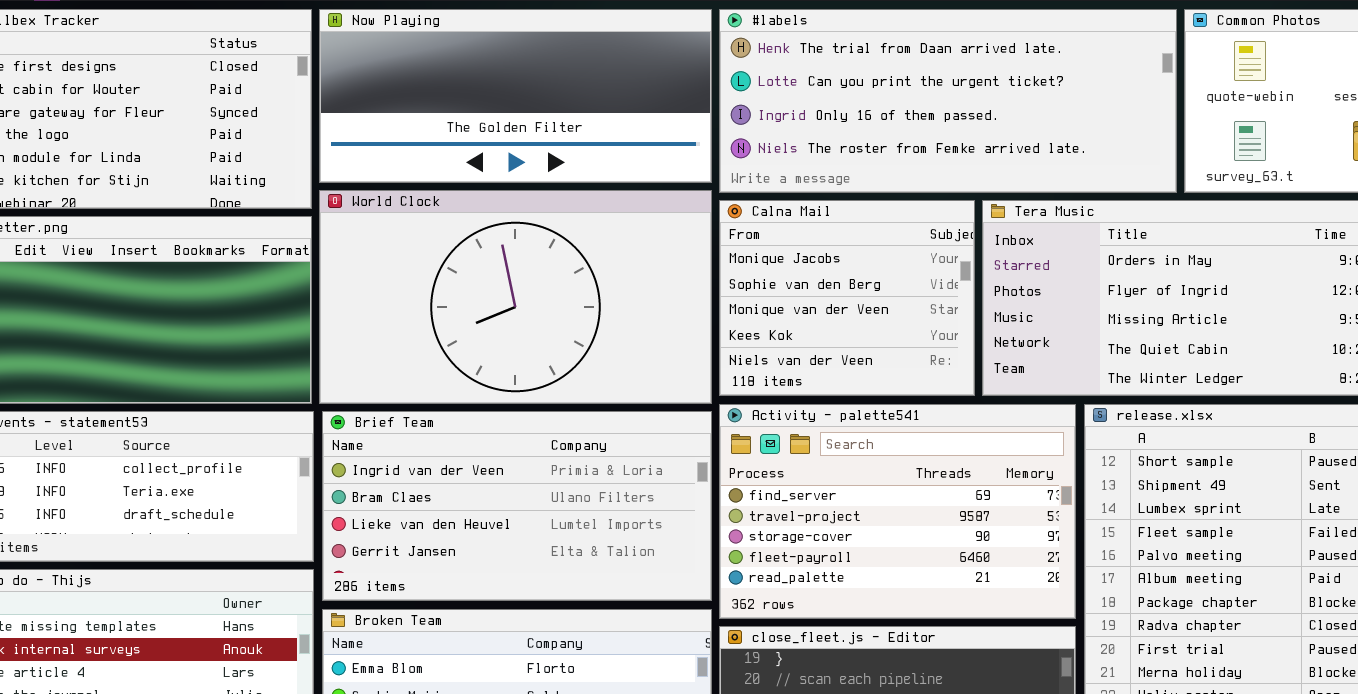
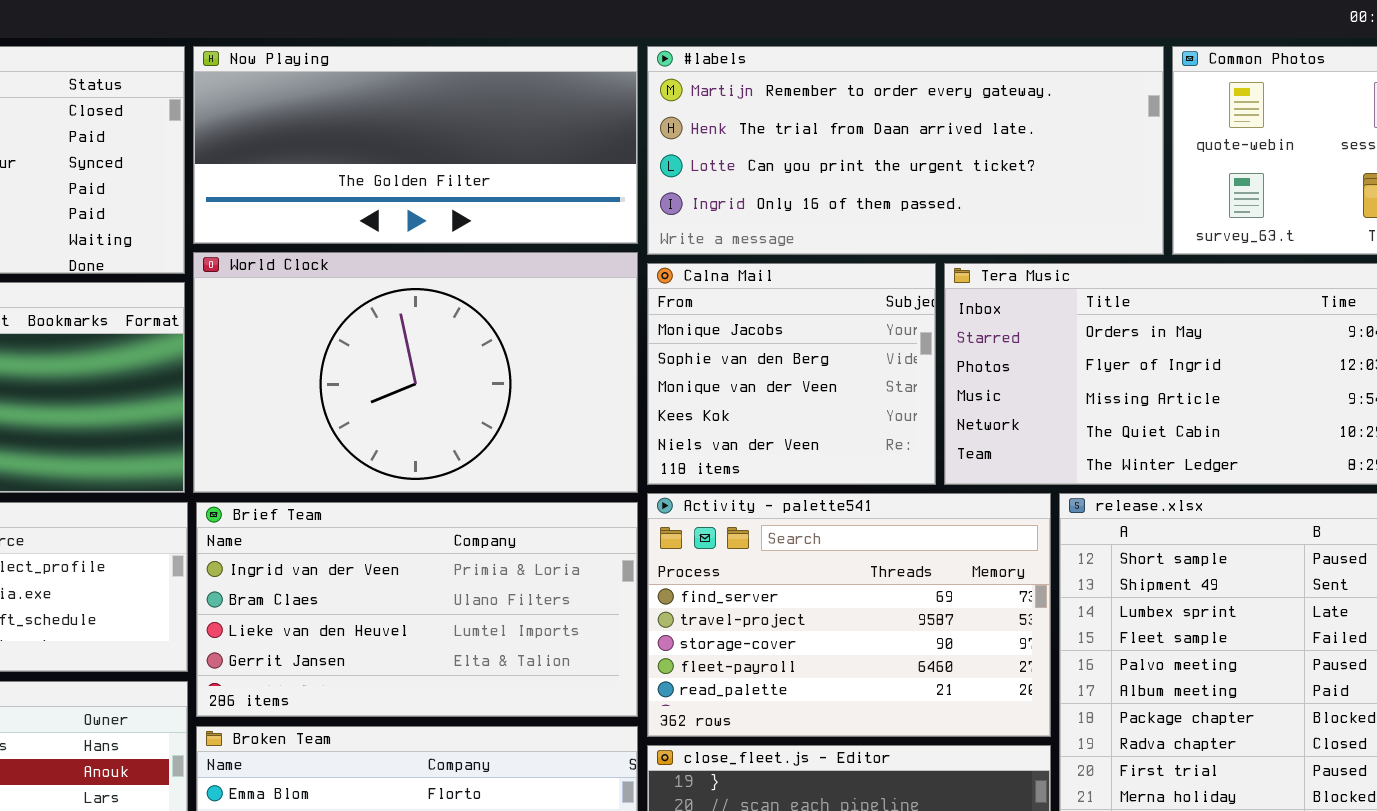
#labels: [719,9,1177,193] -> [647,46,1164,255], scrolled up 1 row

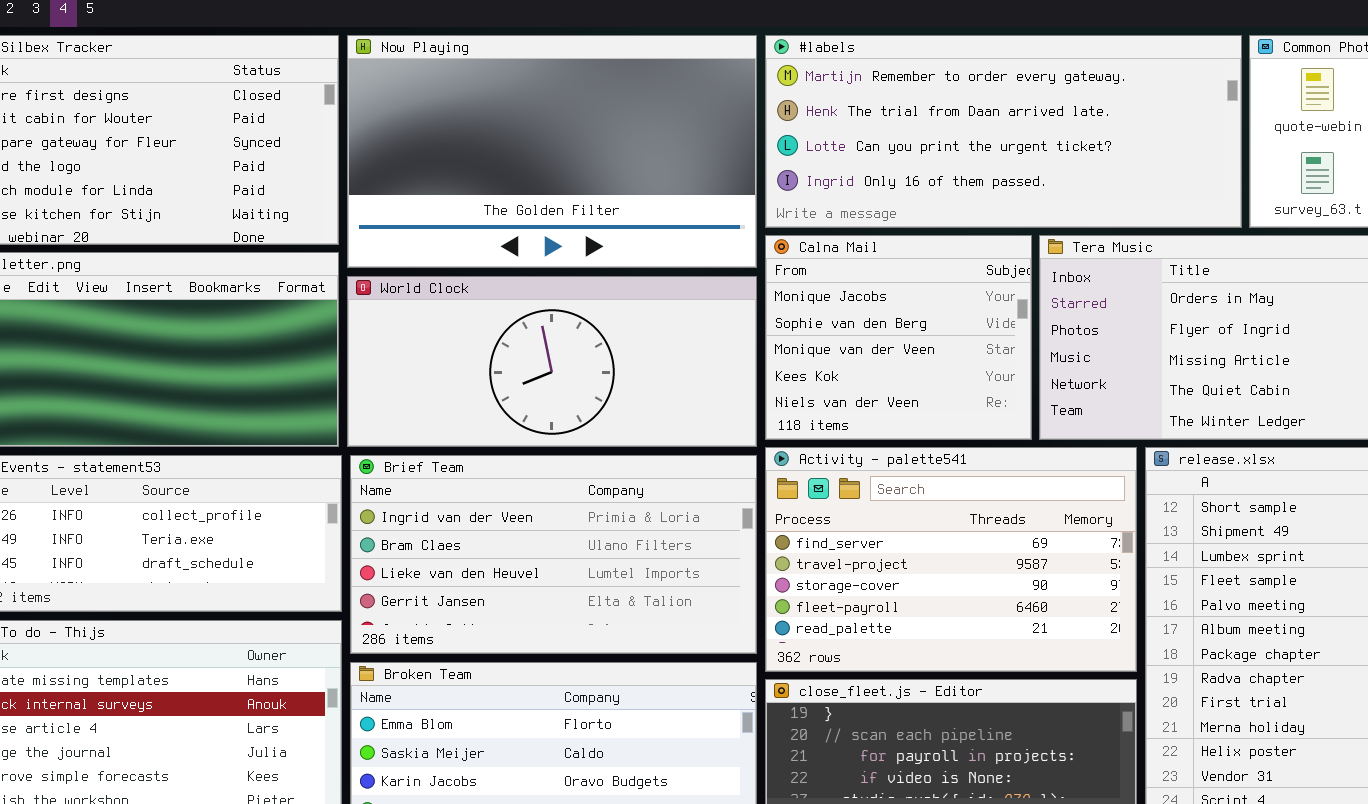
Now Playing: [193,46,638,244] -> [347,35,757,268], resized
World Clock: [193,252,638,493] -> [347,276,757,447], resized

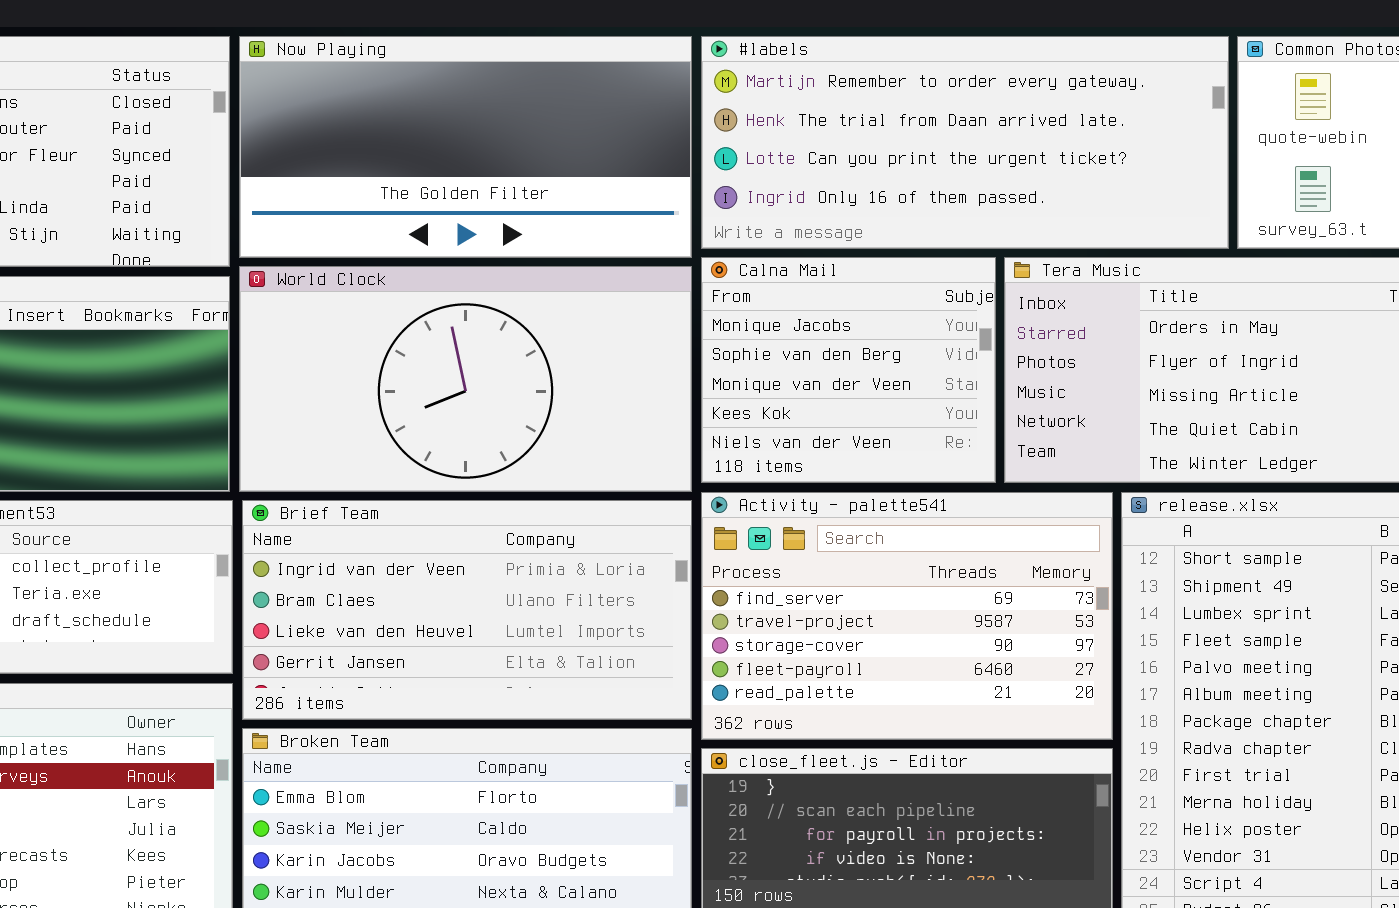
Now Playing: [347,35,757,268] -> [239,36,692,258], resized
World Clock: [347,276,757,447] -> [239,266,692,492], resized

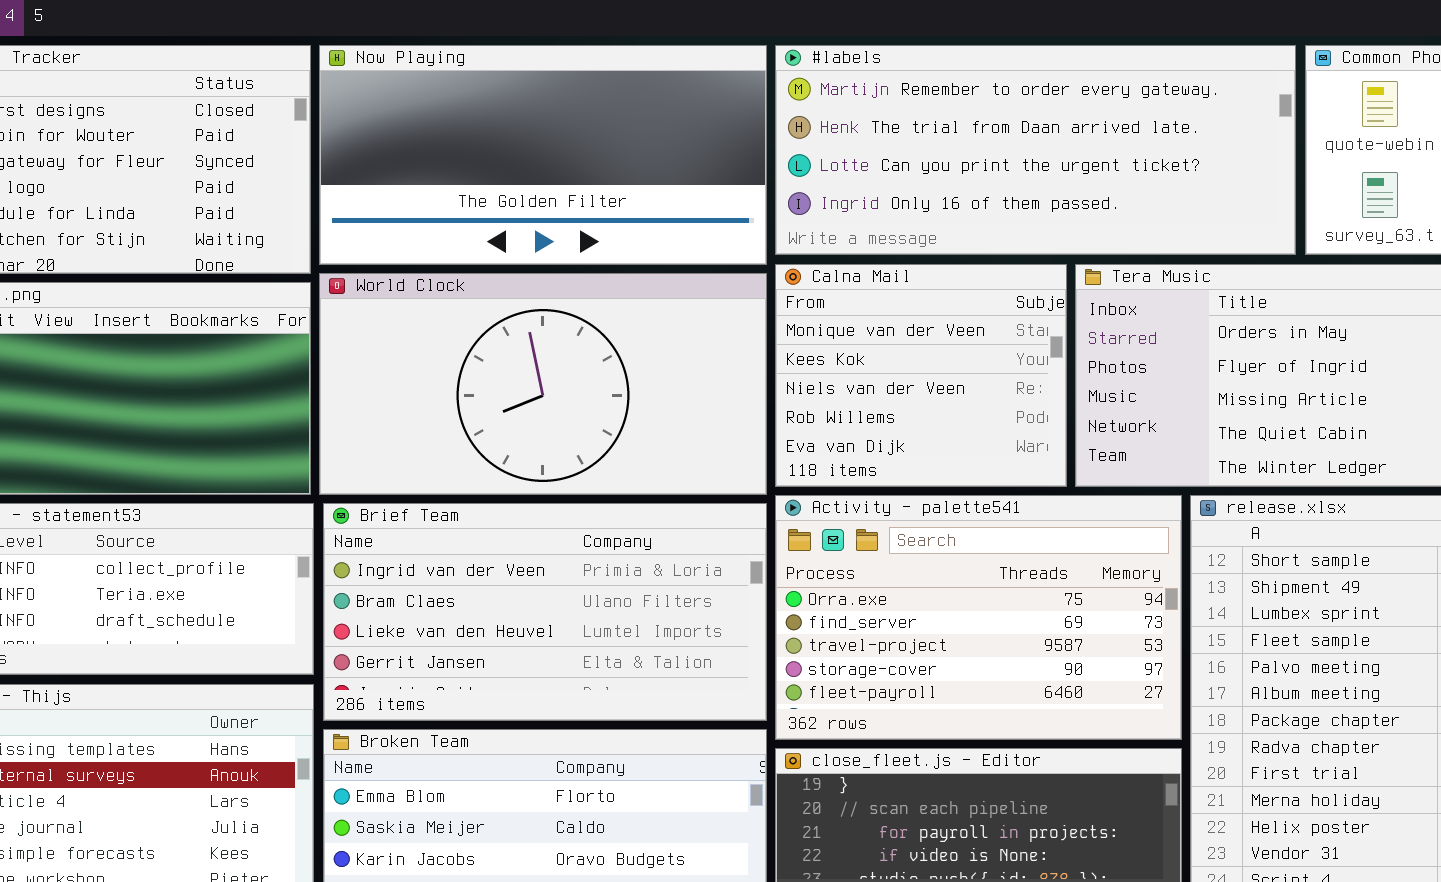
Calna Mail: [701,257,996,483] -> [775,264,1067,487], scrolled down 2 rows
Activity - palette541: [701,492,1113,740] -> [775,495,1182,740], scrolled up 1 row

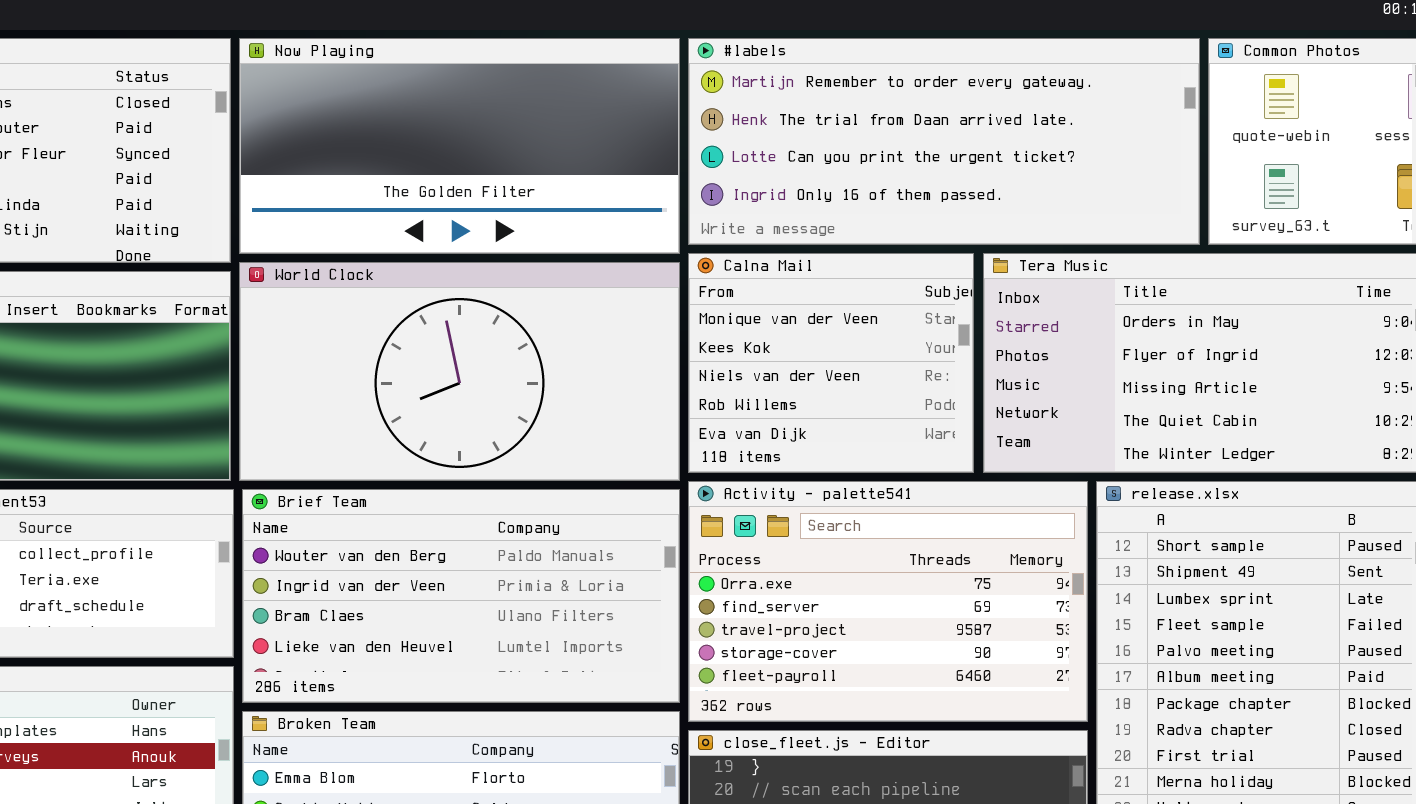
Brief Team: [323,503,767,721] -> [242,489,680,703], scrolled up 1 row

